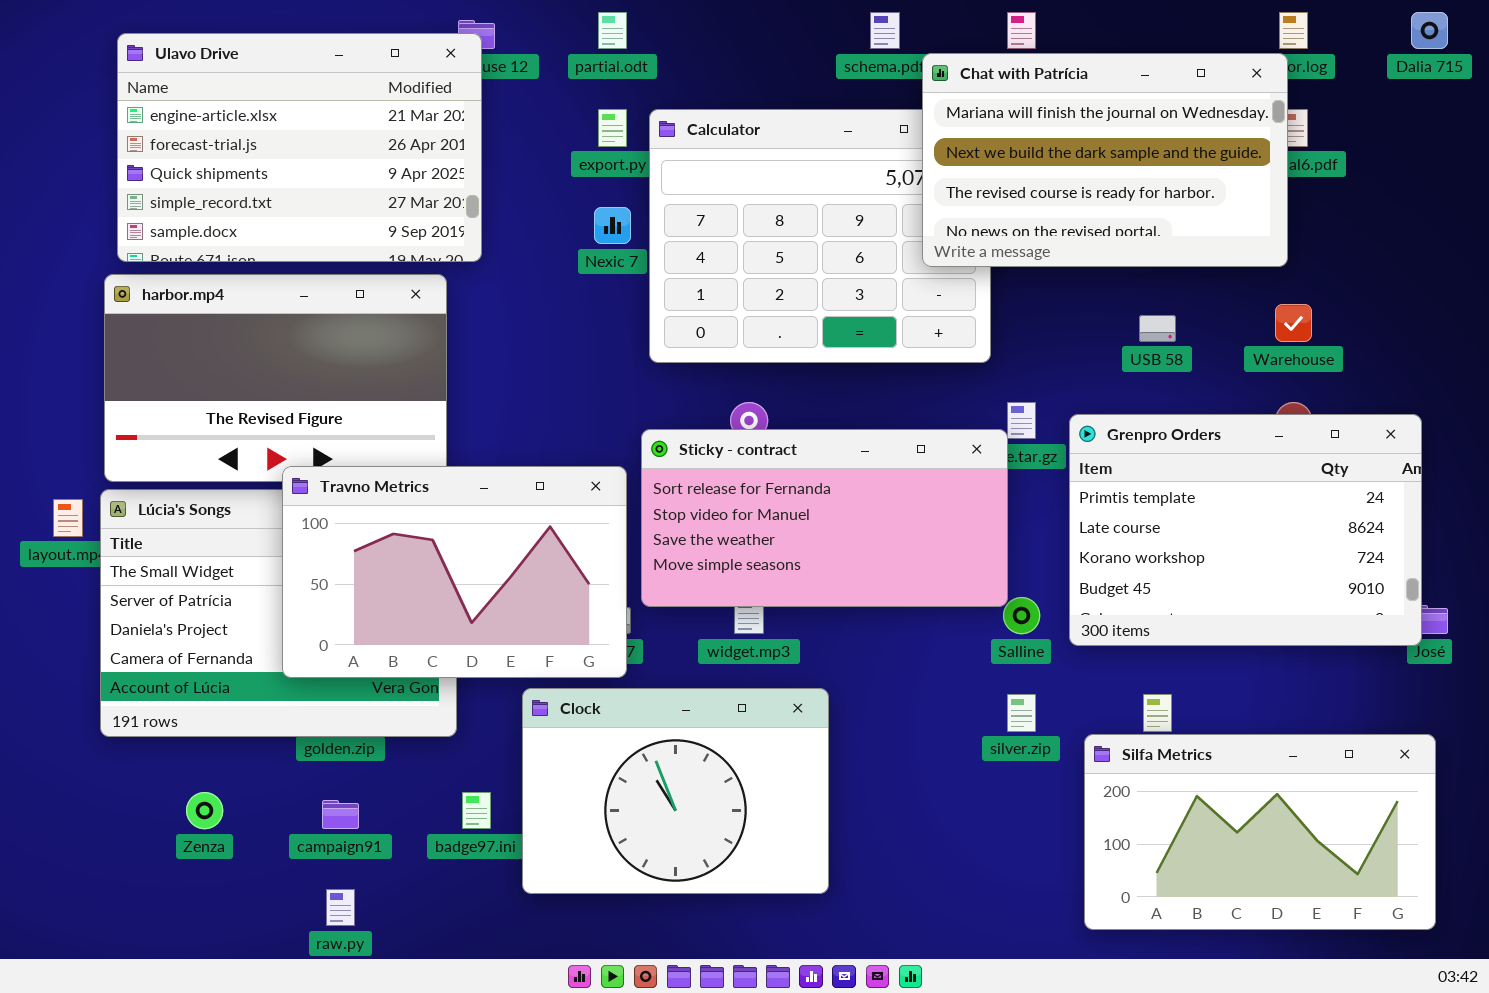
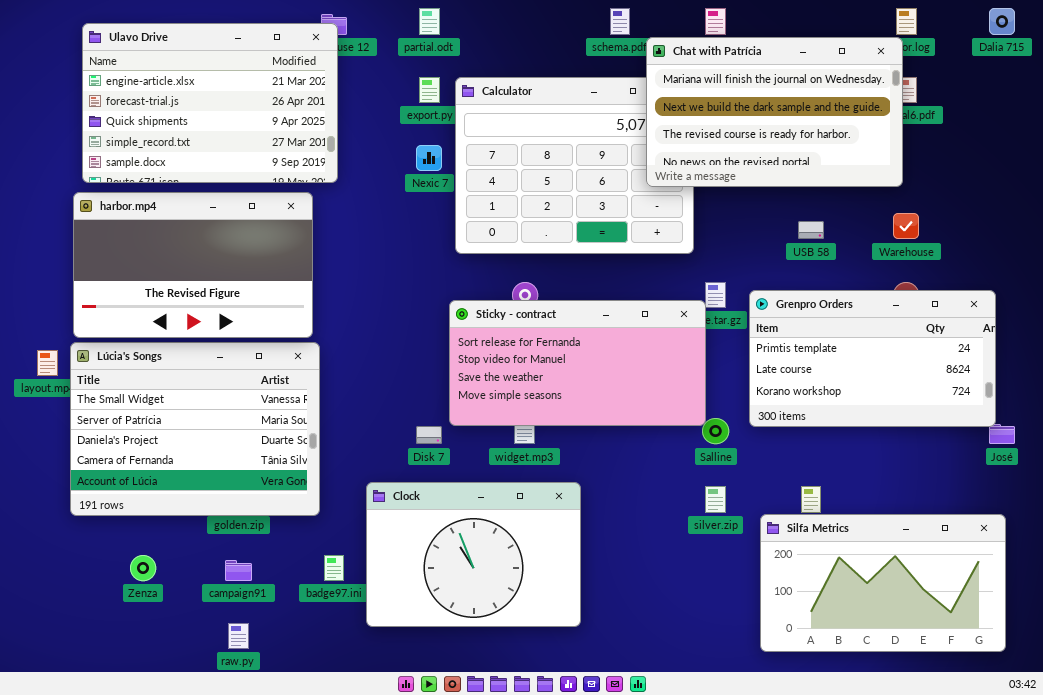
Grenpro Orders: [1069,414,1422,646] -> [749,290,996,427], resized
Travno Metrics: [282,466,627,678] -> none, closed

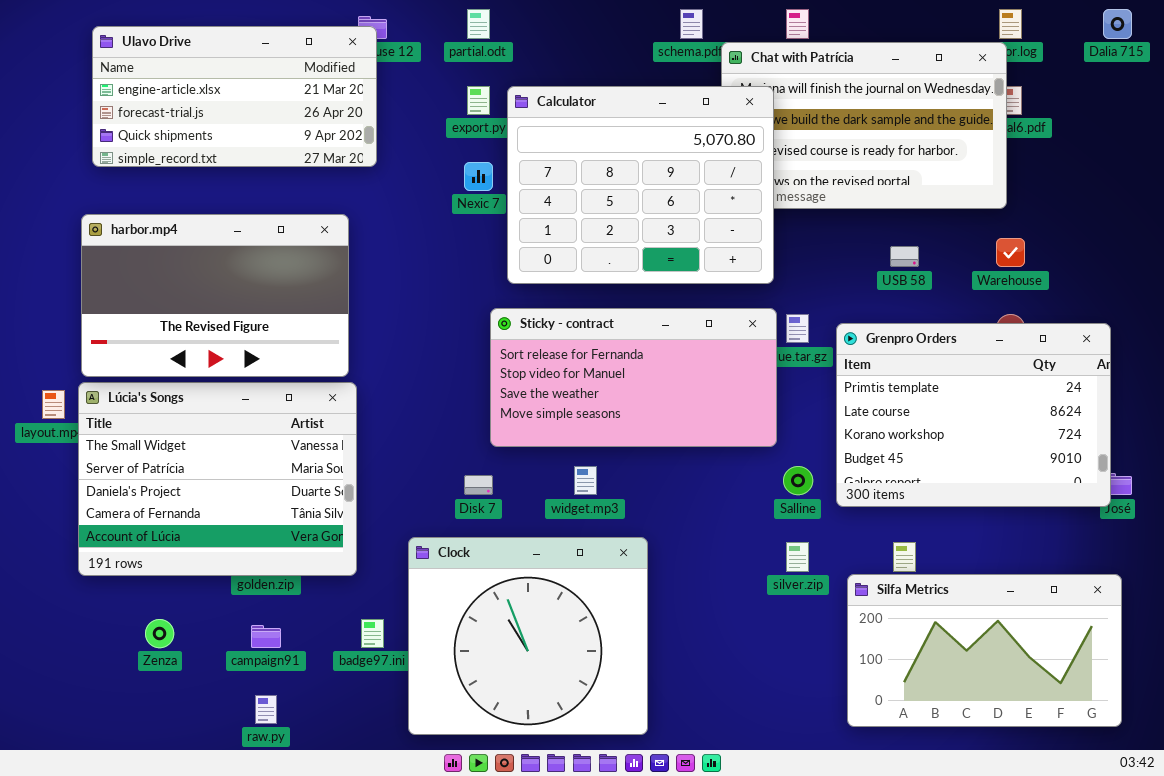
Ulavo Drive: [82,23,338,183] -> [92,26,377,167], resized
Calculator: [455,77,694,254] -> [507,86,774,284], raised
Grenpro Orders: [749,290,996,427] -> [836,323,1111,507], resized
Sticky - contract: [449,300,706,426] -> [490,308,777,447], moved
Clock: [366,482,581,627] -> [408,537,648,735], resized

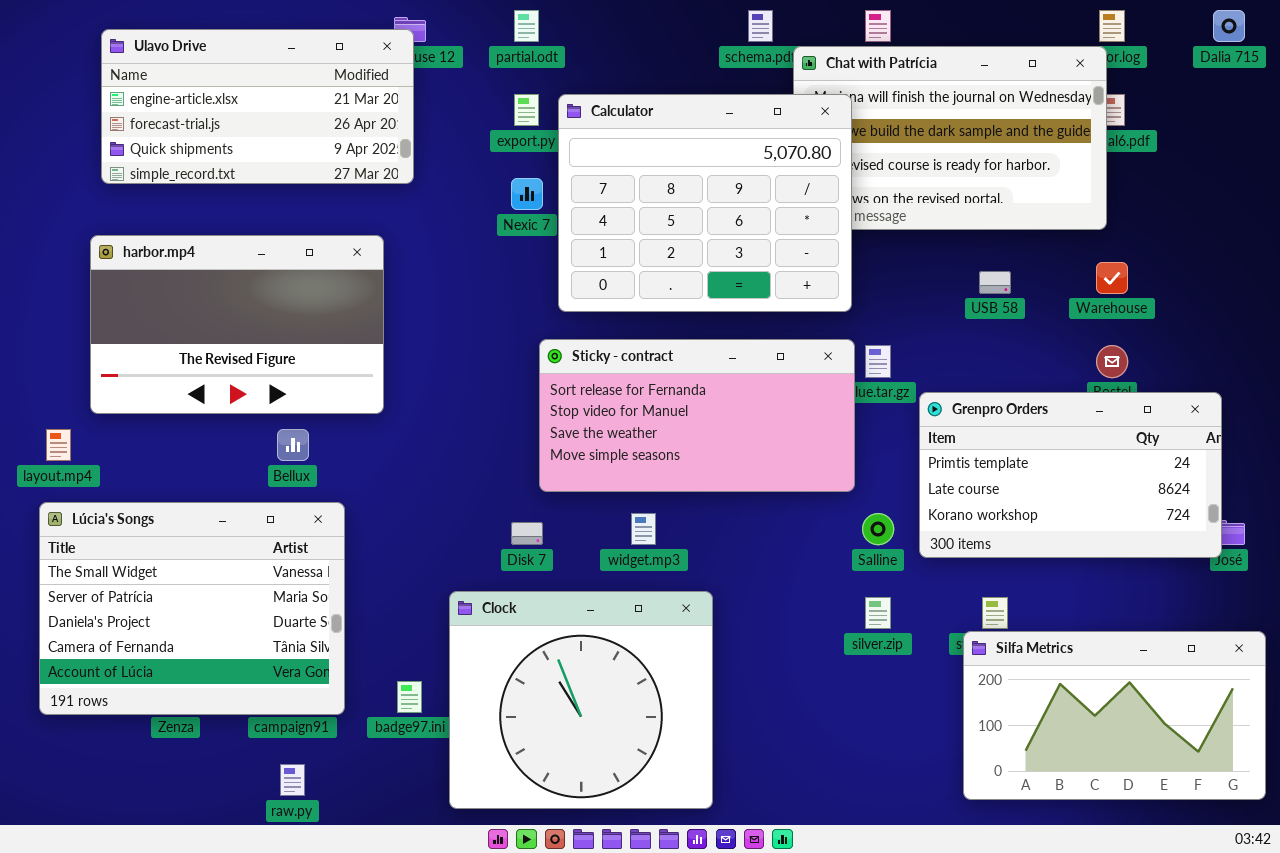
Grenpro Orders: [836,323,1111,507] -> [919,392,1222,558], resized
Lúcia's Songs: [78,382,357,576] -> [39,502,345,715], moved
Silfa Metrics: [847,574,1122,727] -> [963,631,1266,800], moved

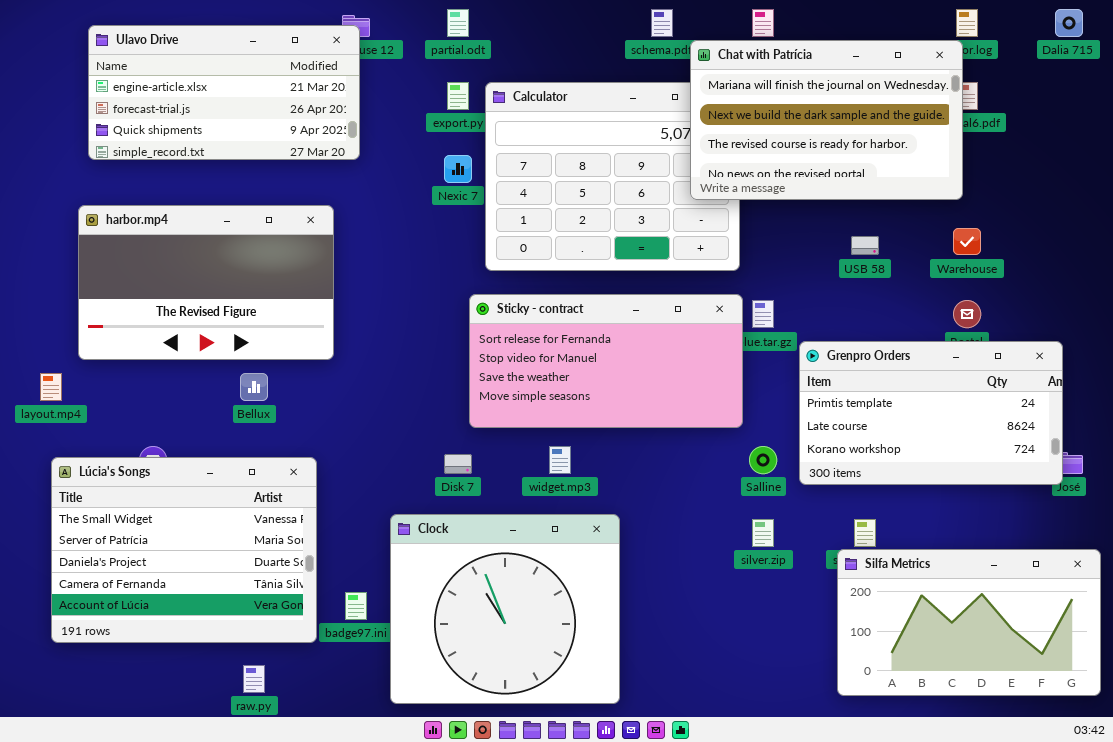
Chat with Patrícia: [793,46,1107,230] -> [690,40,963,200], raised
Lúcia's Songs: [39,502,345,715] -> [51,457,317,643], moved

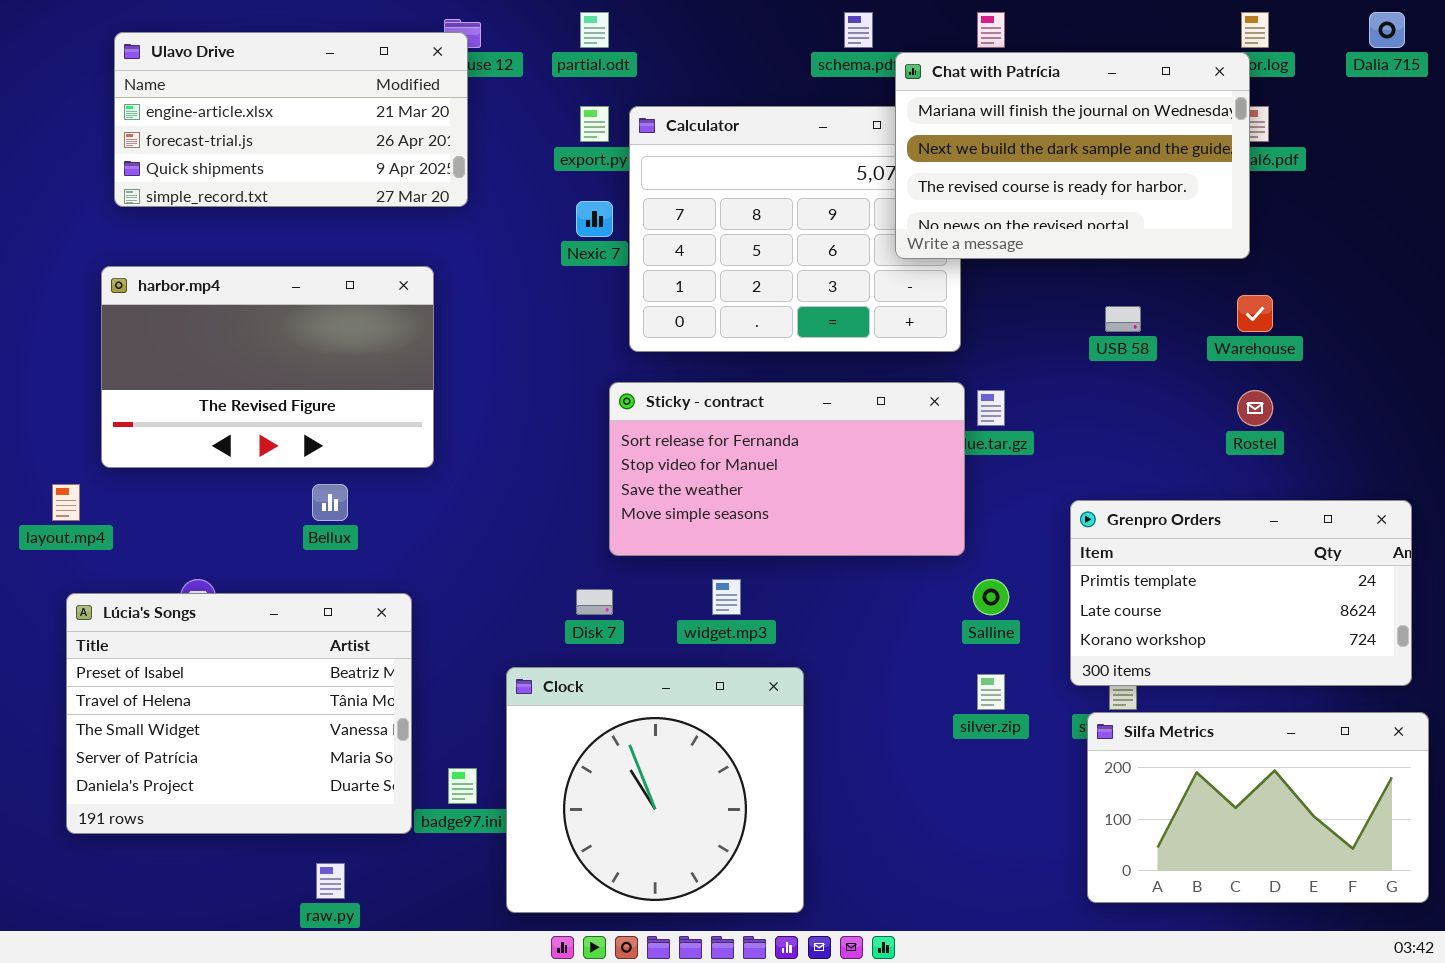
Grenpro Orders: [799,341,1063,485] -> [1070,500,1412,686], moved
Lúcia's Songs: [51,457,317,643] -> [66,593,412,834], scrolled up 2 rows

